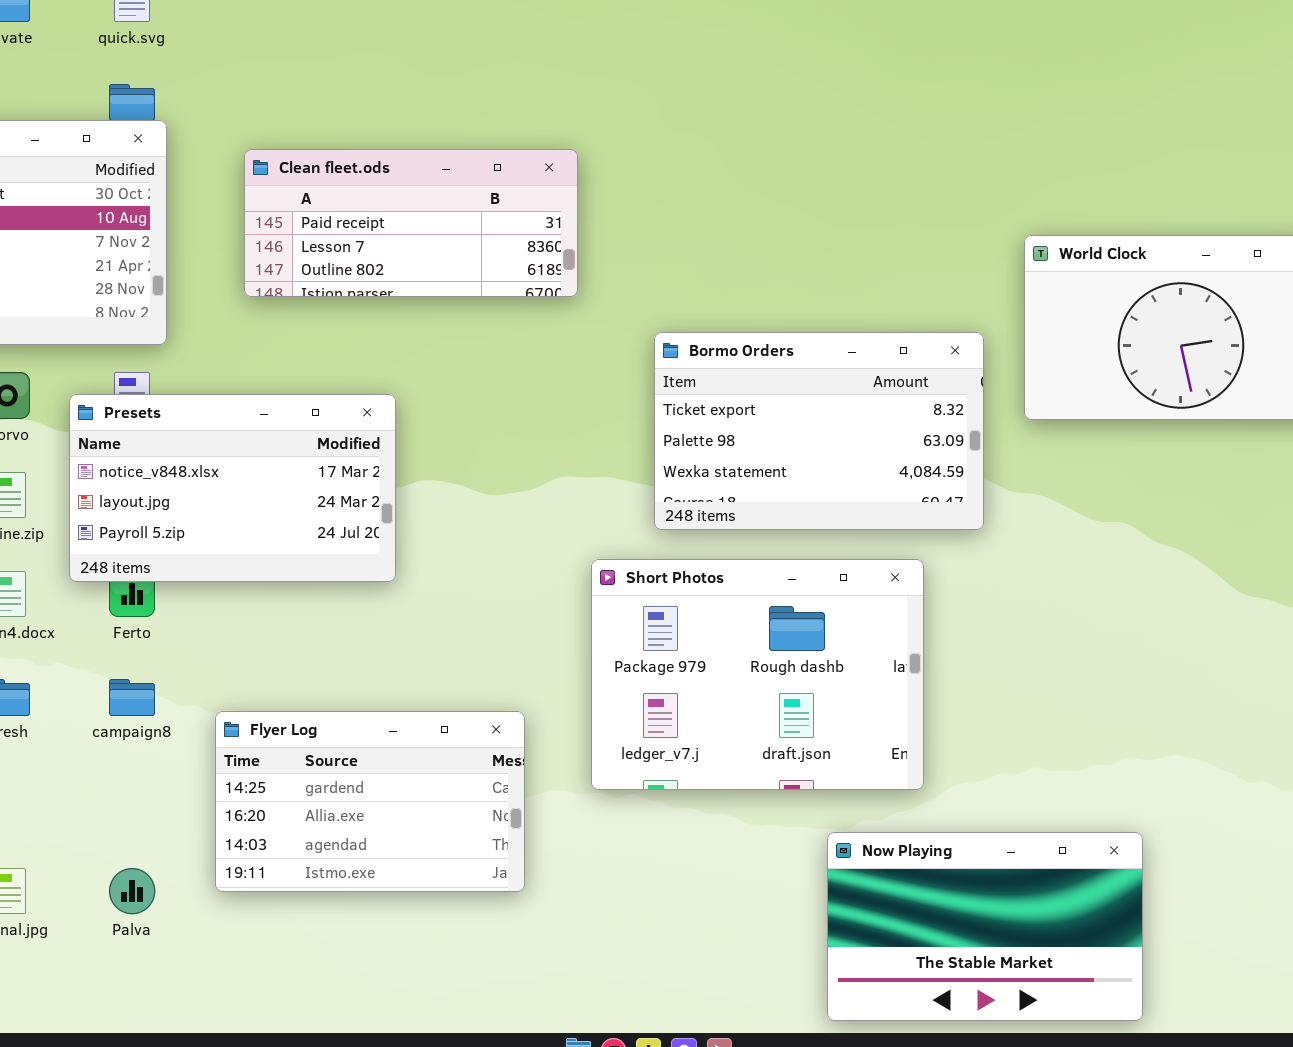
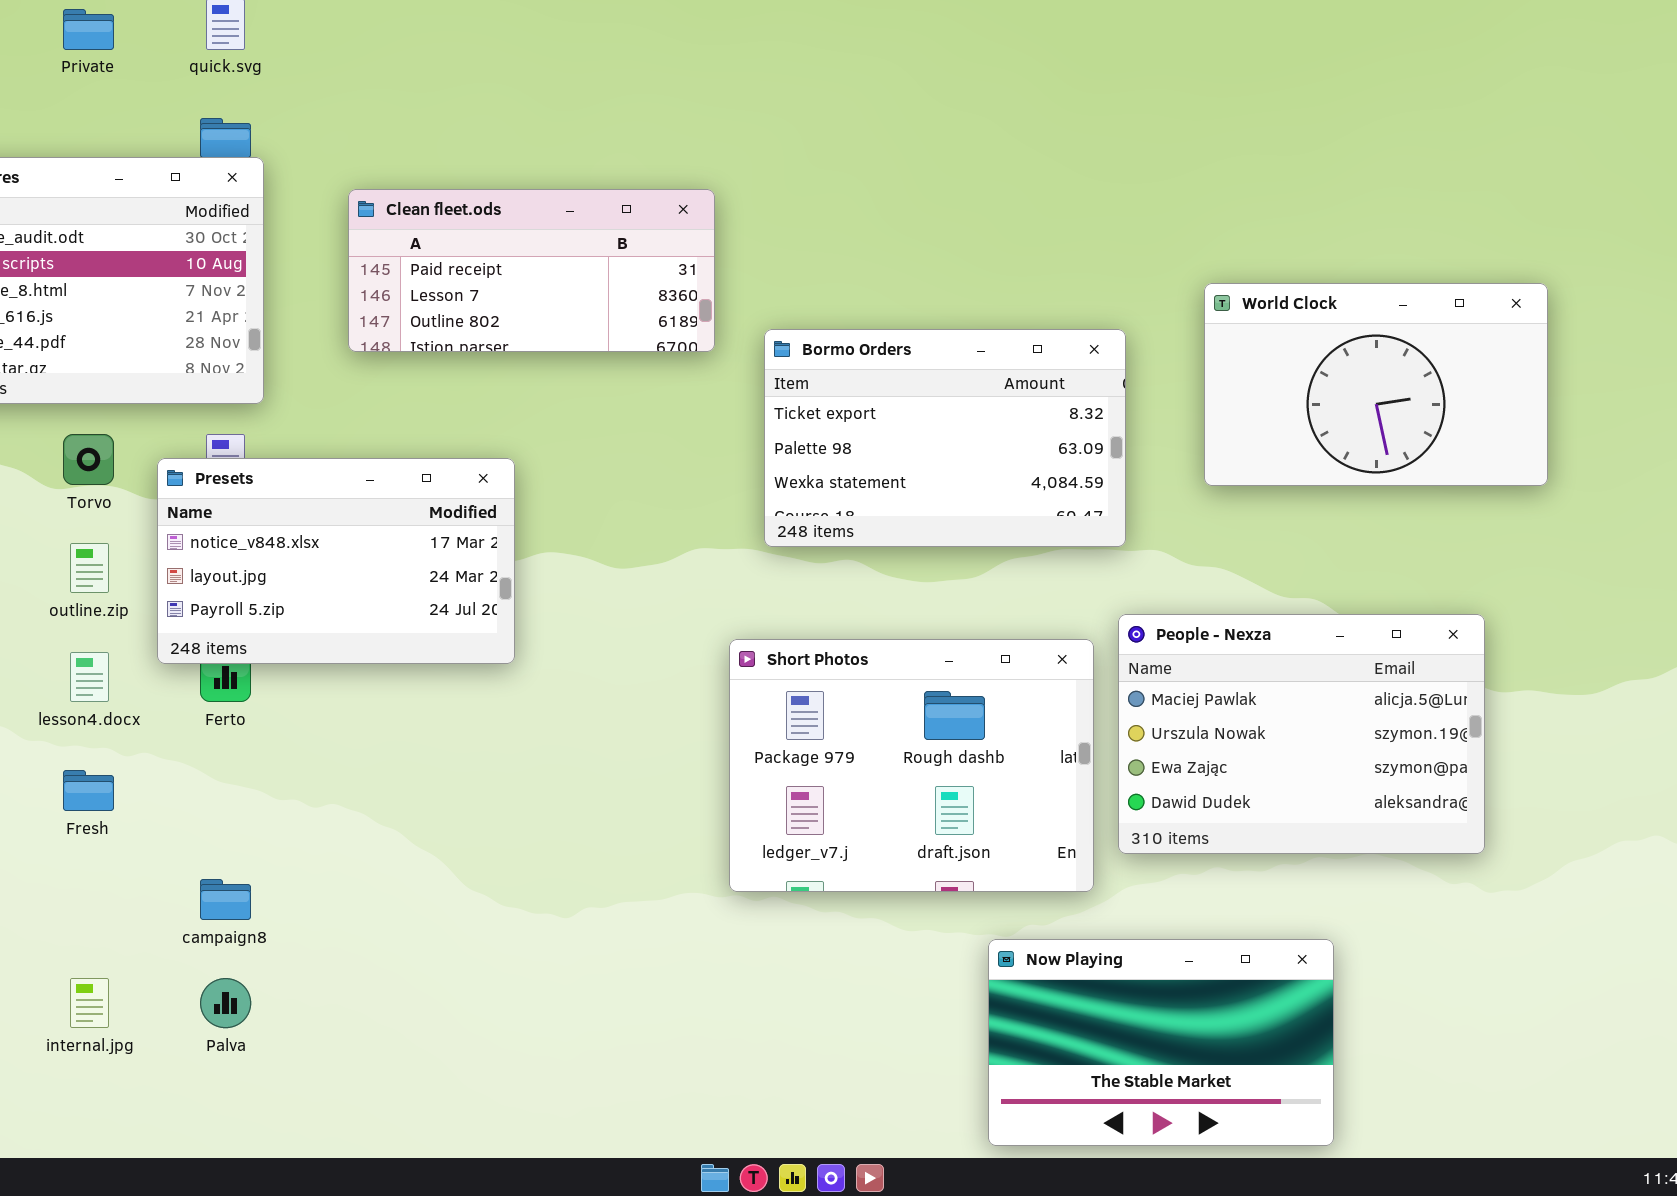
Bormo Orders: [654,332,984,530] -> [764,329,1126,547], moved
People - Nexza: none -> [1118,614,1485,854], opened
campaign8: [109,679,155,716] -> [200,879,251,920], moved
Flyer Log: [215,711,525,892] -> none, closed

